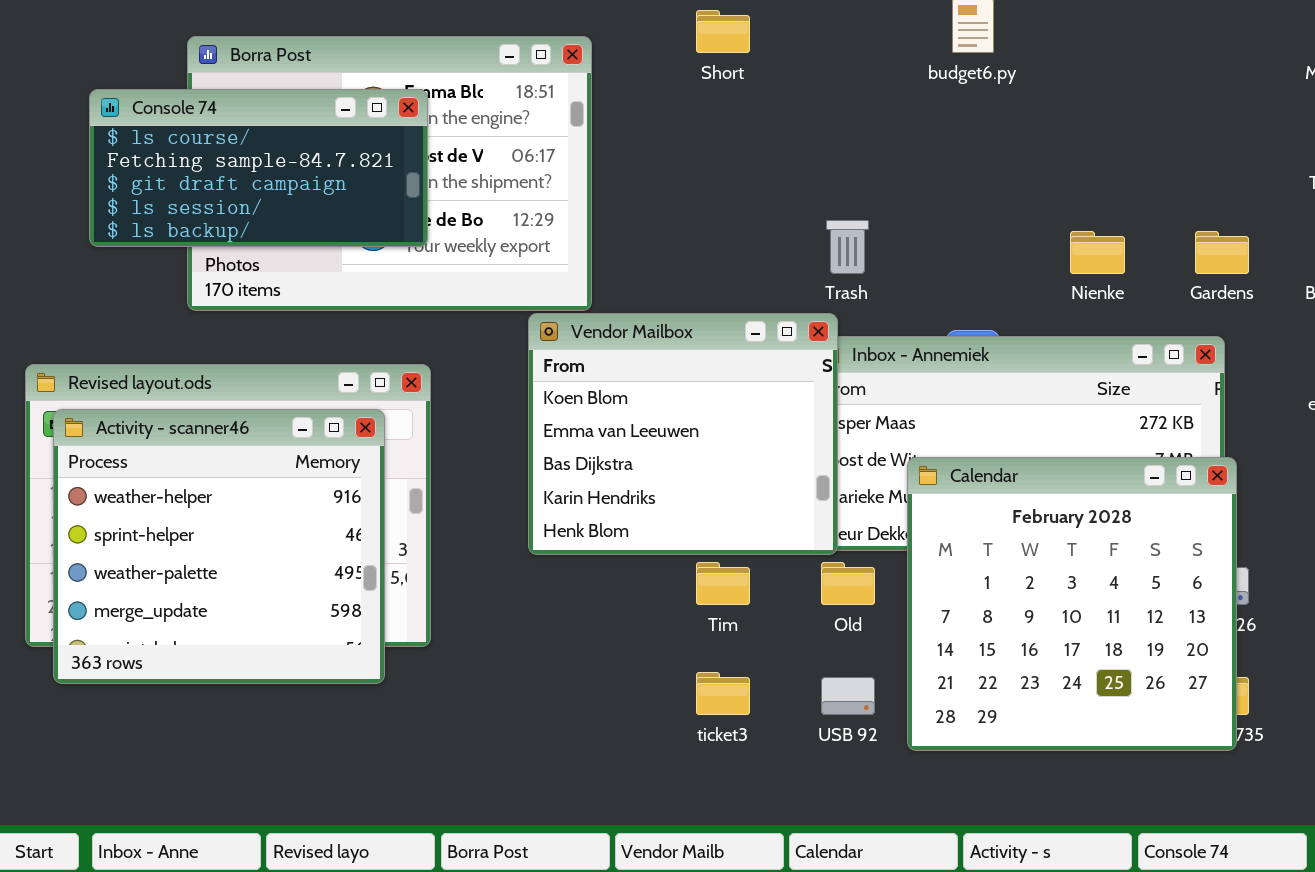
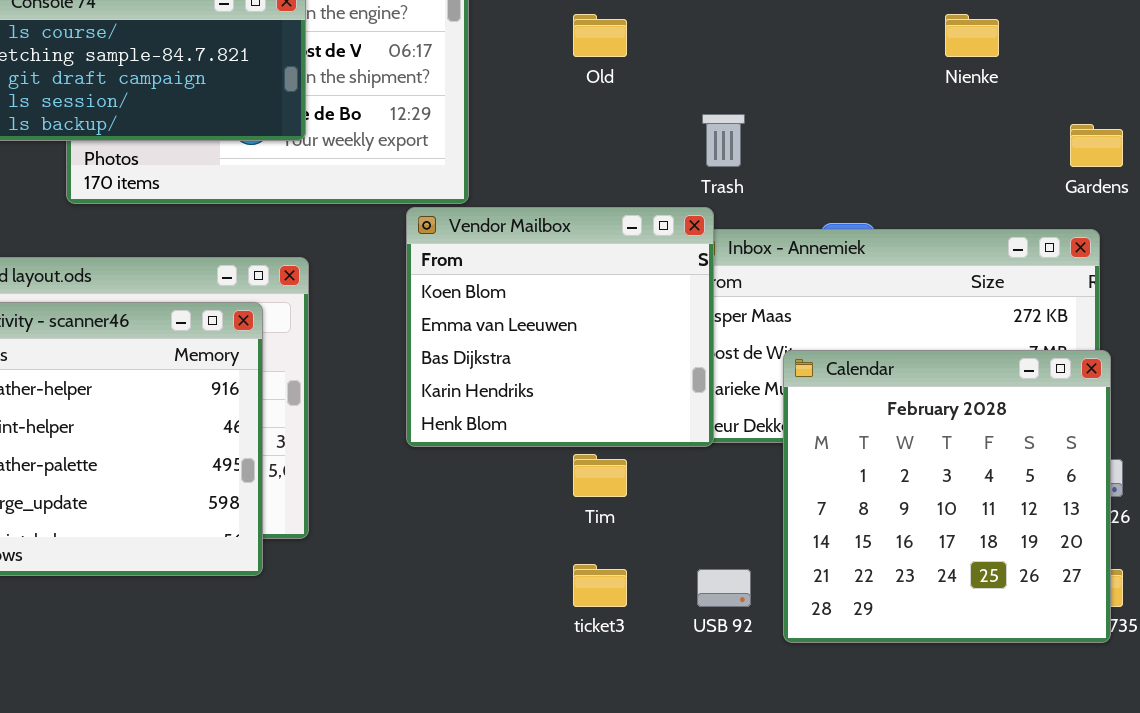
Nienke: [1070,231,1125,274] -> [945,14,999,57], moved
Old: [821,562,875,605] -> [573,14,627,57], moved

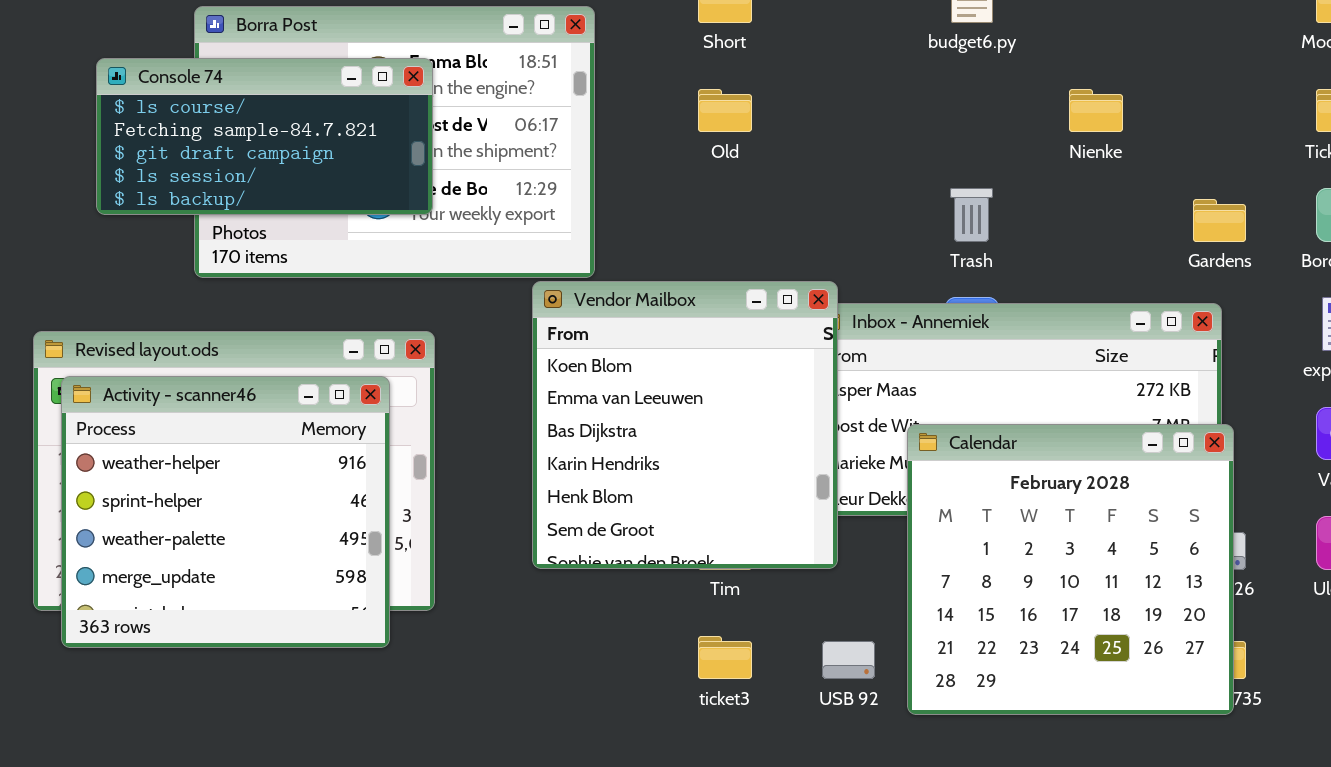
Trash: [702,114,745,167] -> [950,188,993,242], moved
Vendor Mailbox: [406,207,714,447] -> [532,281,838,569], resized

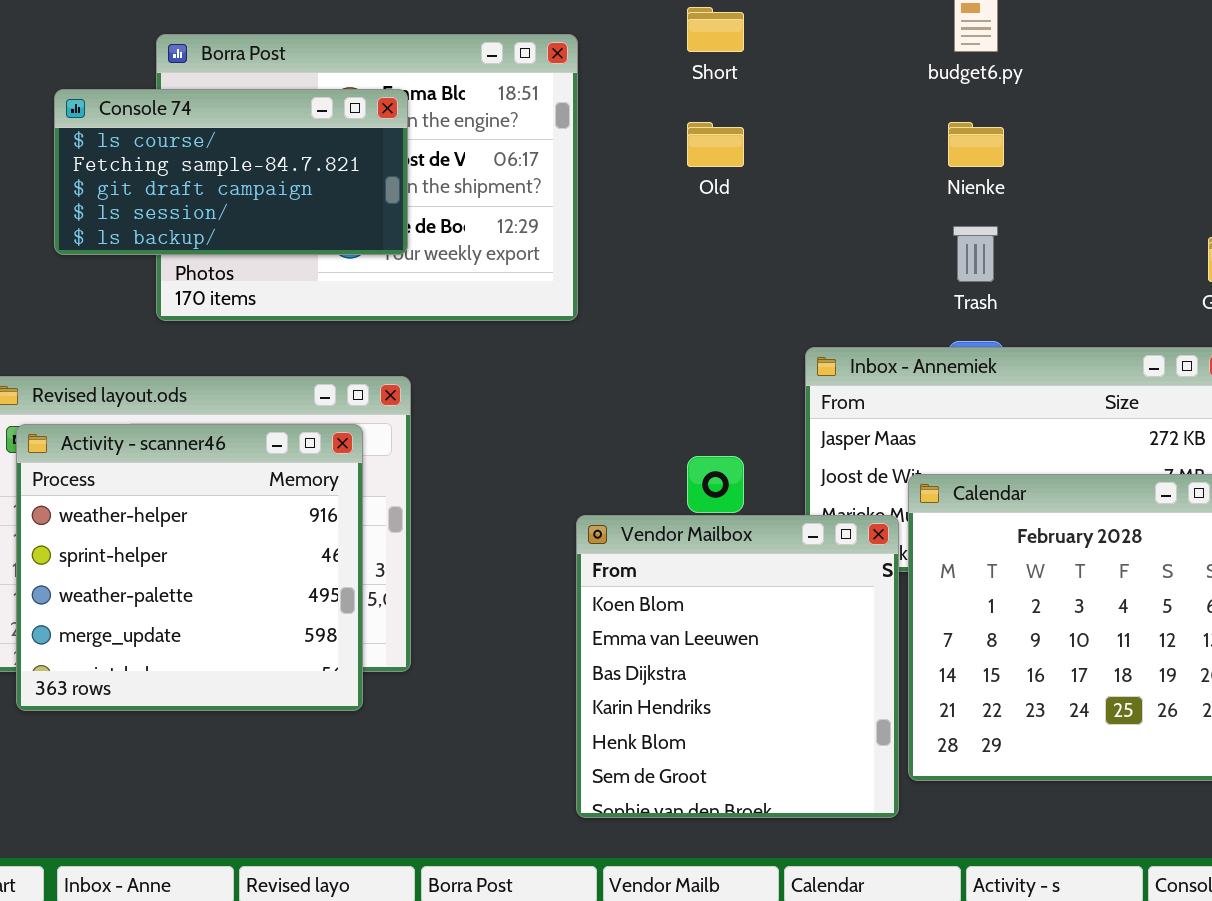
Nienke: [1069,89,1123,132] -> [948,122,1004,167], moved
Vendor Mailbox: [532,281,838,569] -> [576,515,899,818], moved

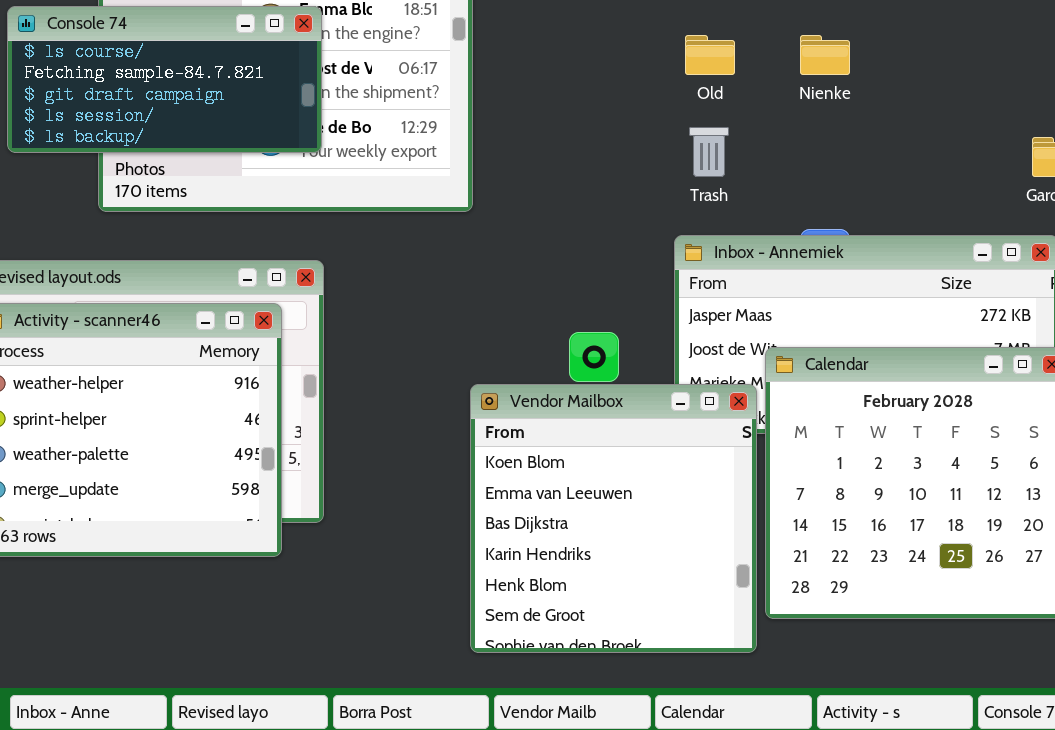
Old: [687,122,744,167] -> [685,35,735,75], moved
Trash: [953,226,998,282] -> [689,127,729,177], moved

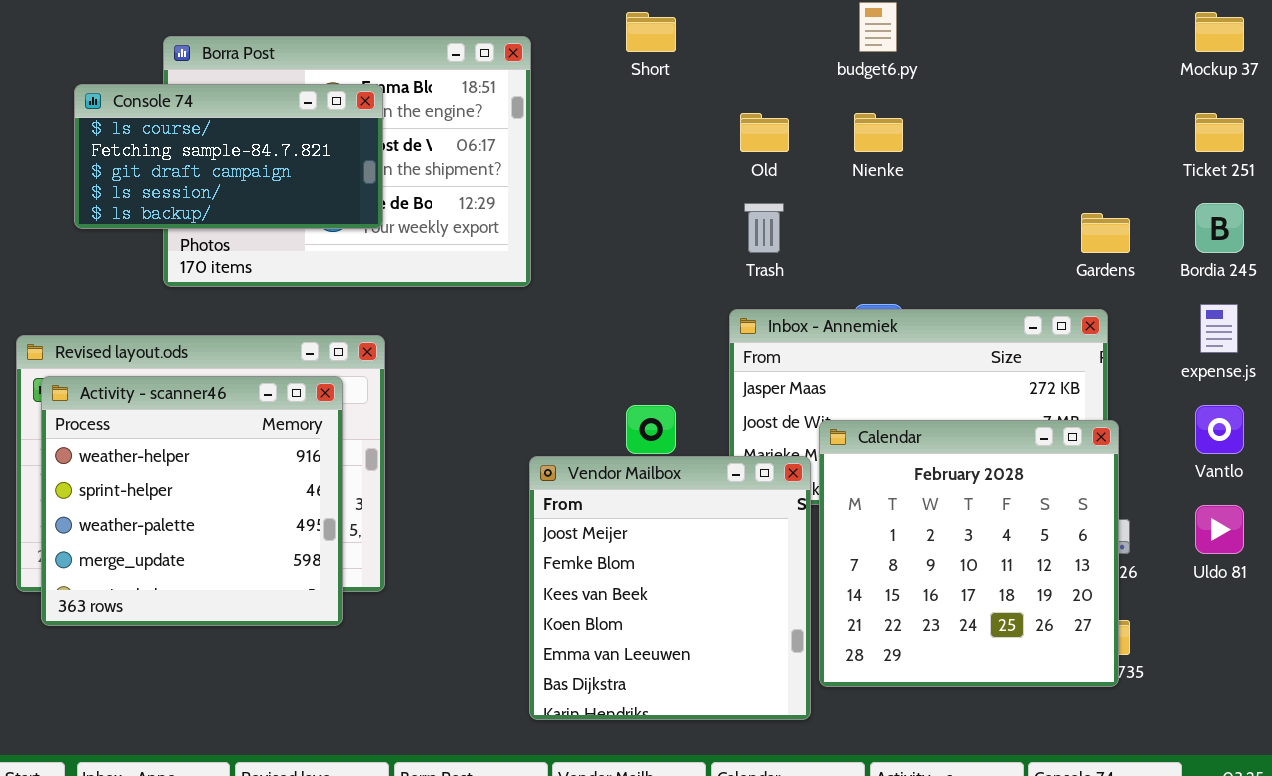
Vendor Mailbox: [470,384,757,653] -> [529,456,811,720], scrolled up 3 rows

